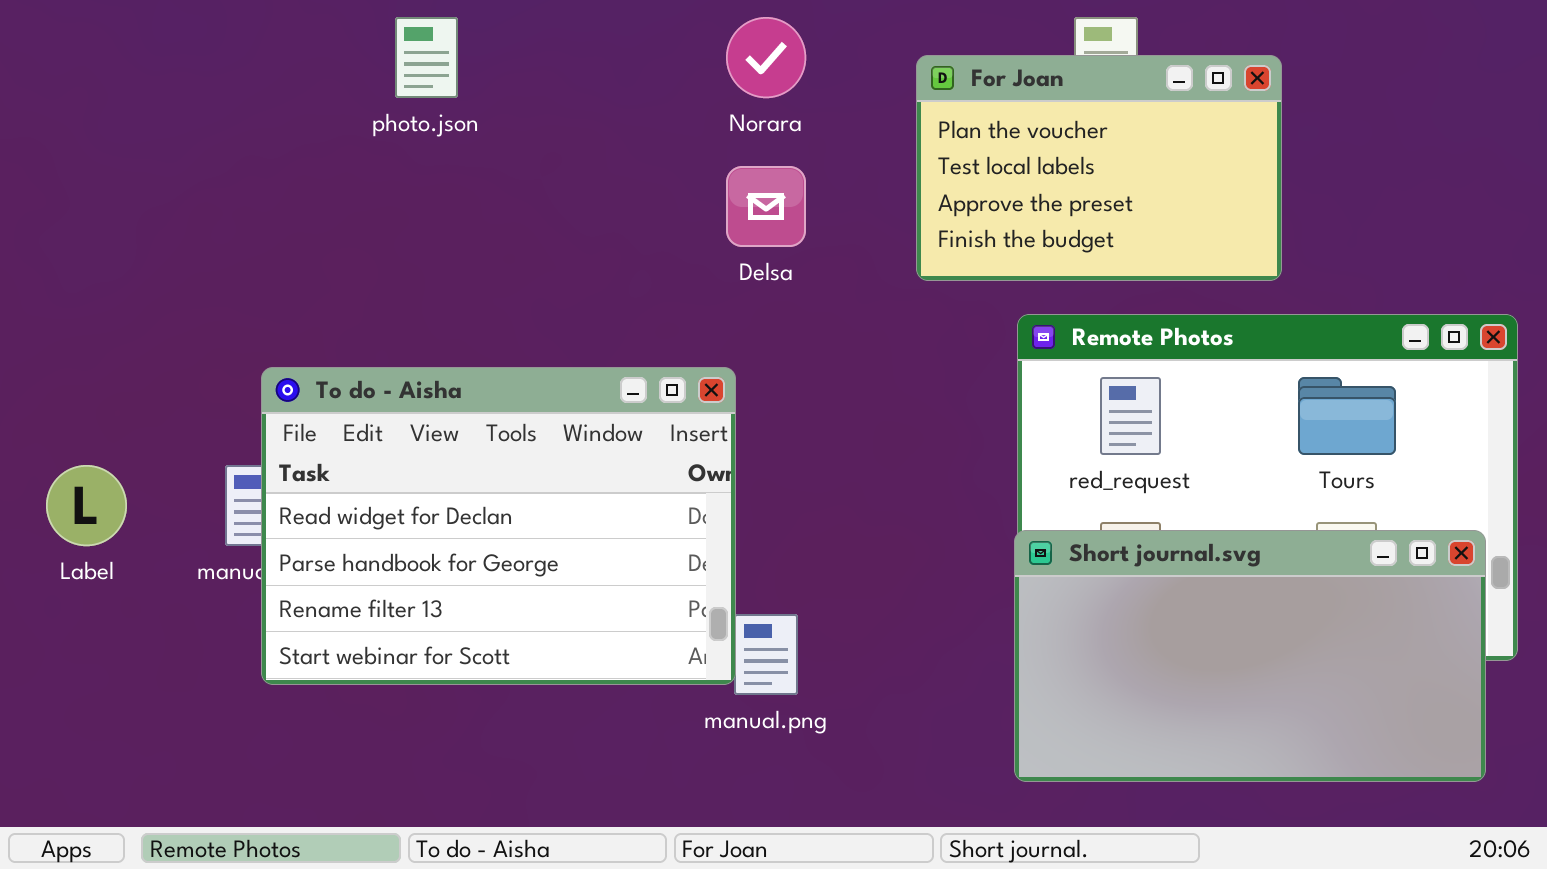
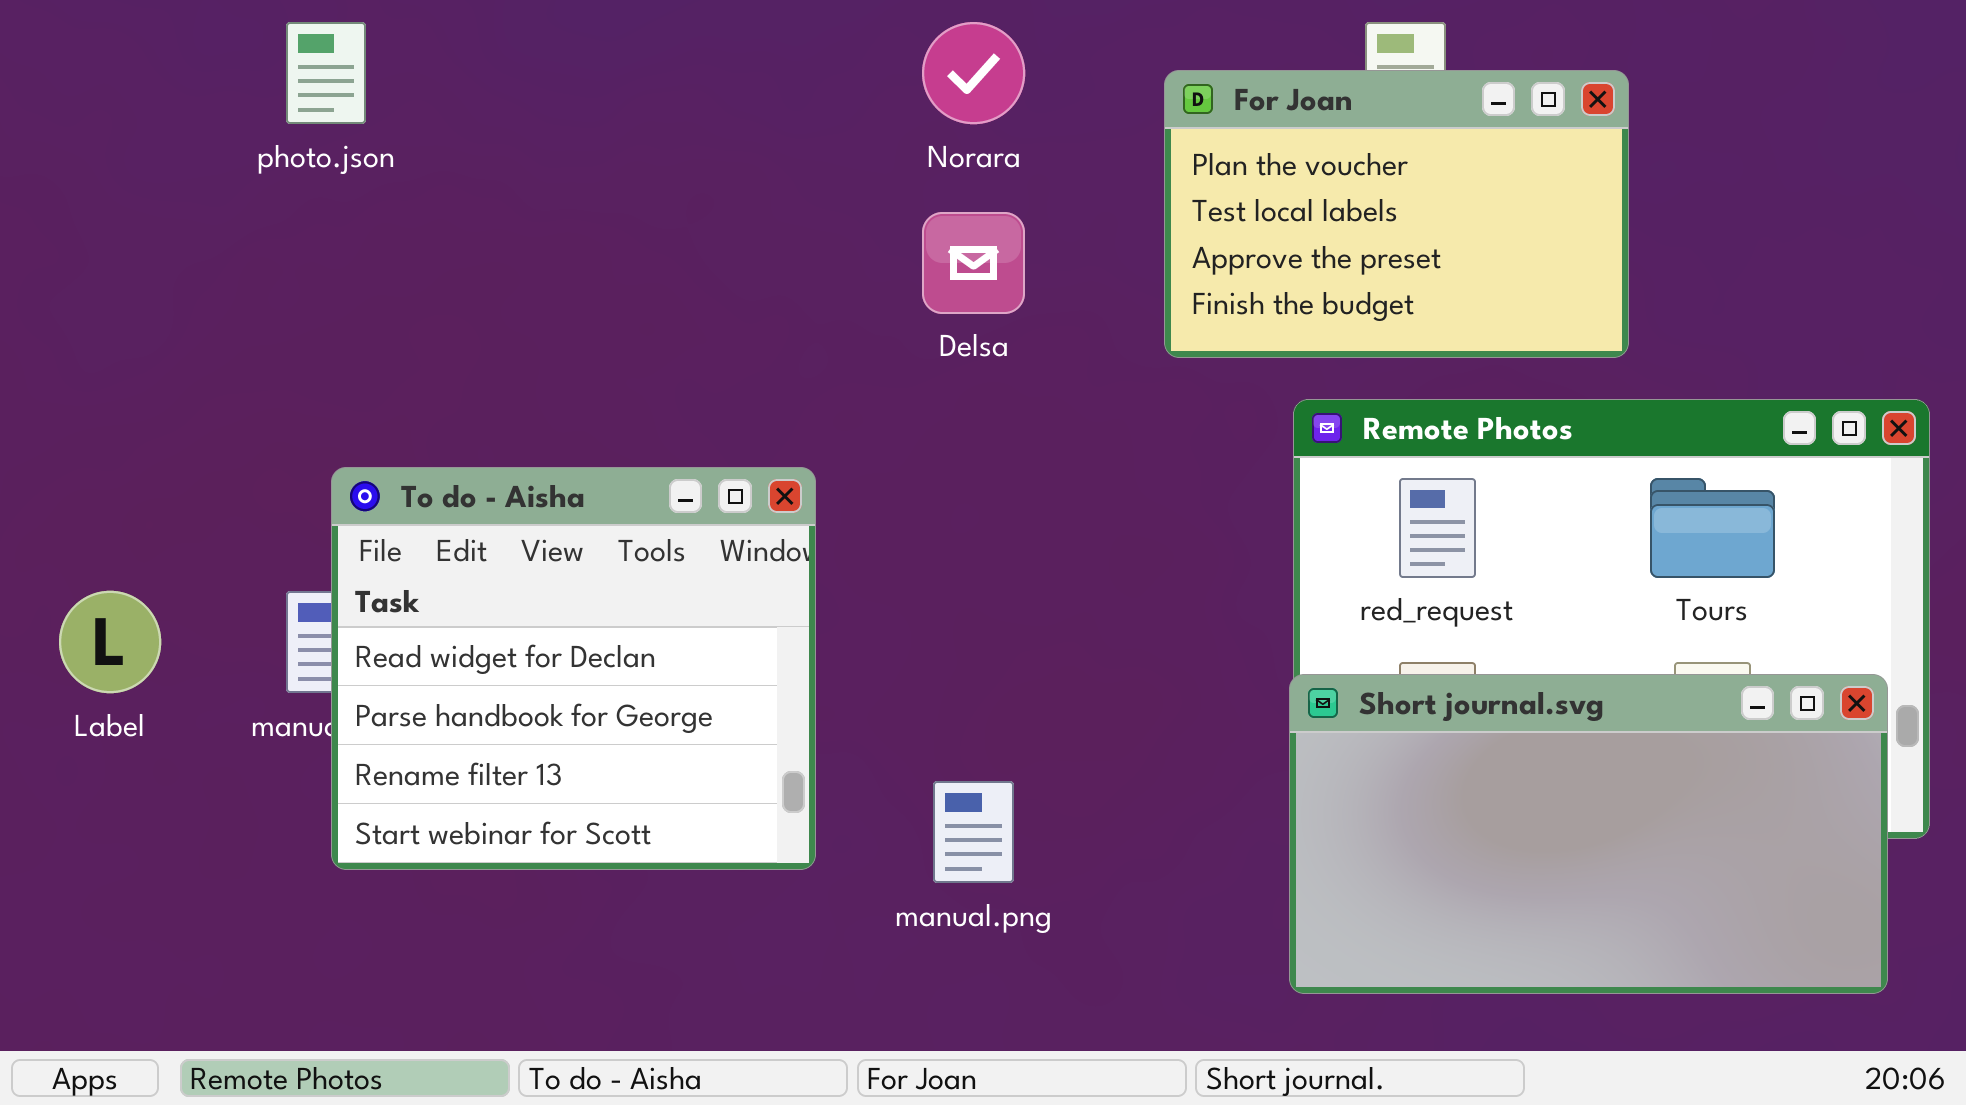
photo.json: [395,17,458,98] -> [286,22,366,124], moved
To do - Aisha: [261,367,736,685] -> [331,467,816,870], resized

